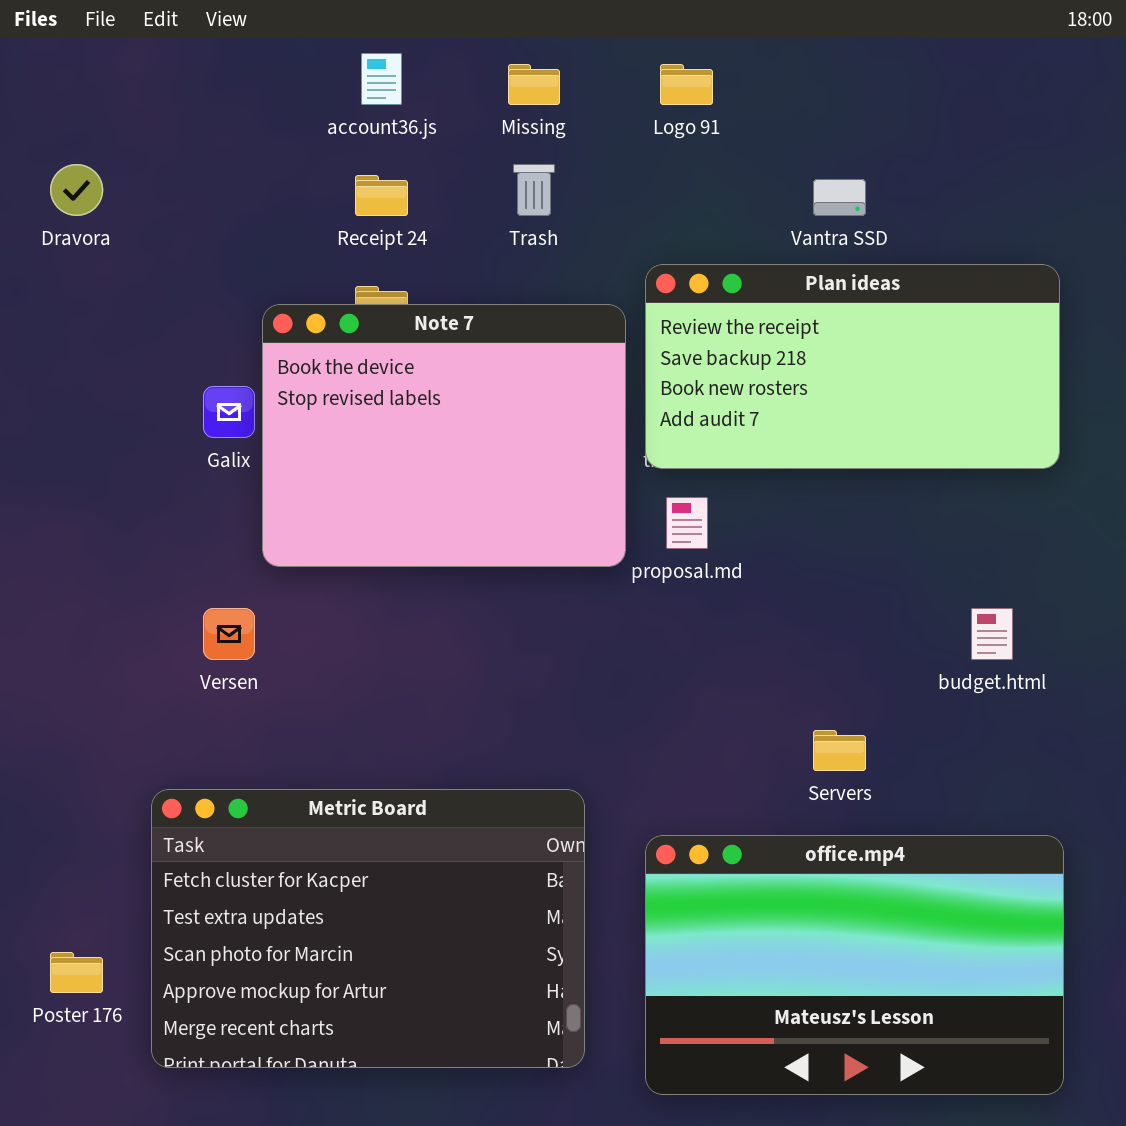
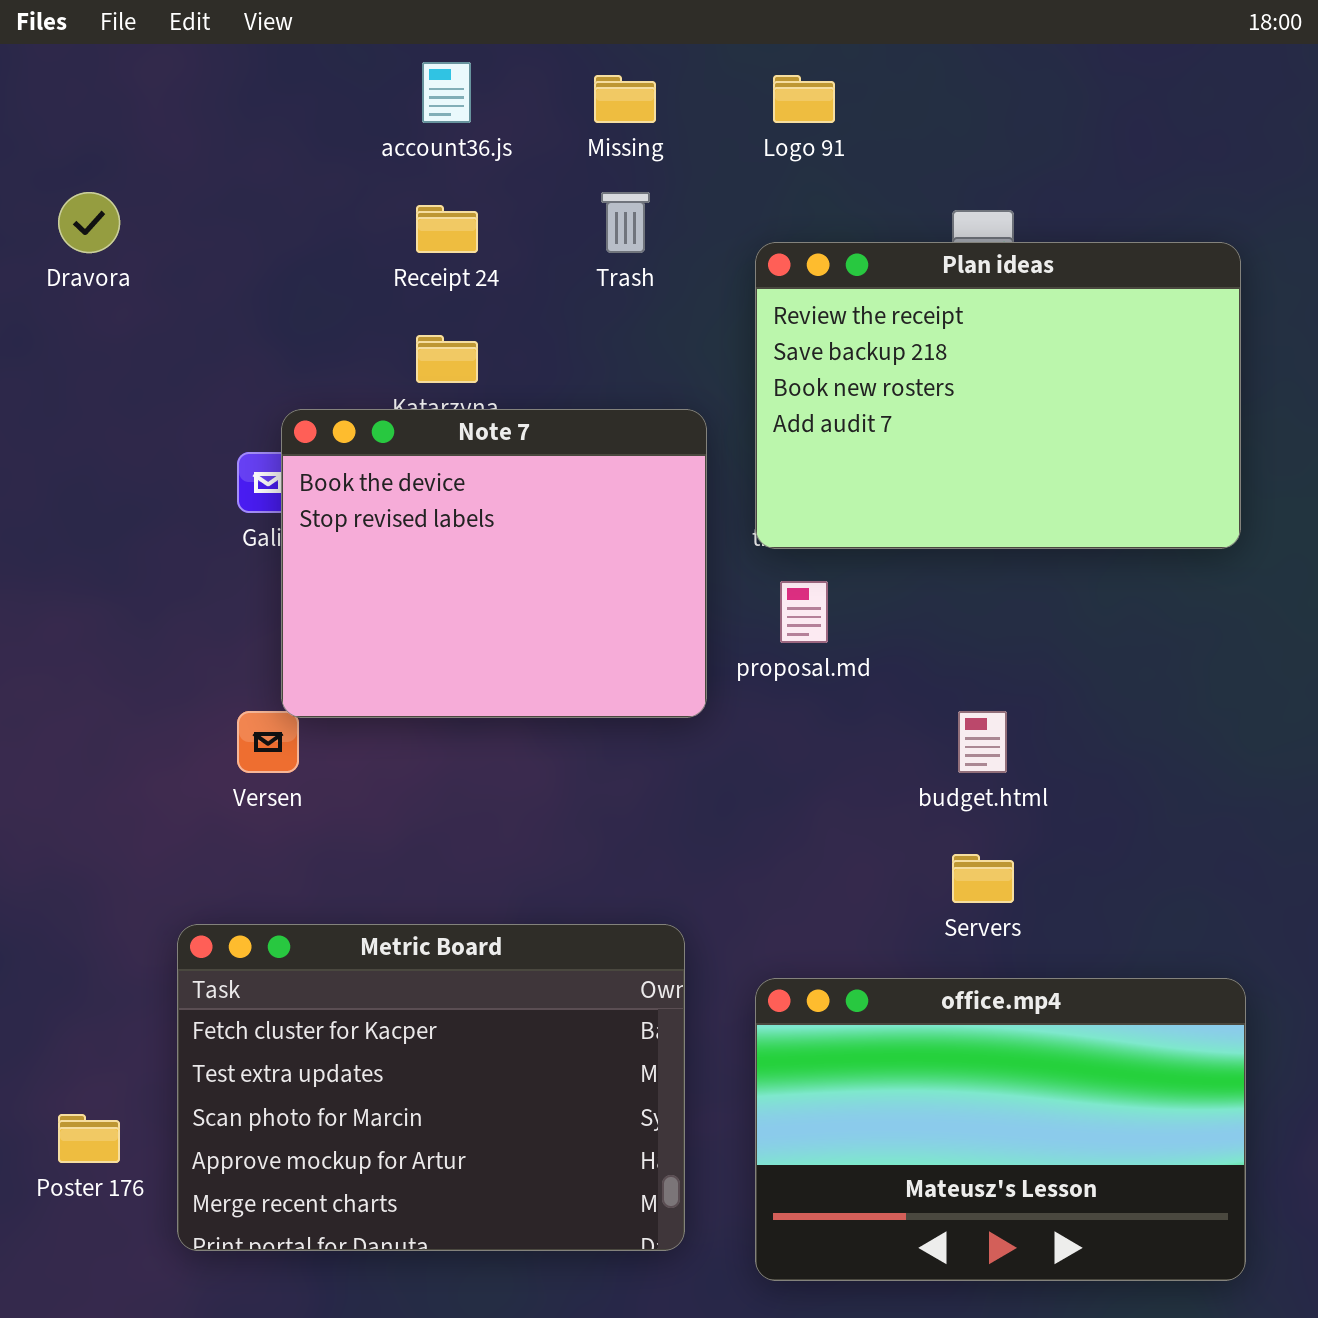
Plan ideas: [645,264,1060,469] -> [755,242,1241,549], resized
Note 7: [262,304,626,567] -> [281,409,707,718], moved
budget.html: [971,608,1013,660] -> [958,711,1007,773], moved

